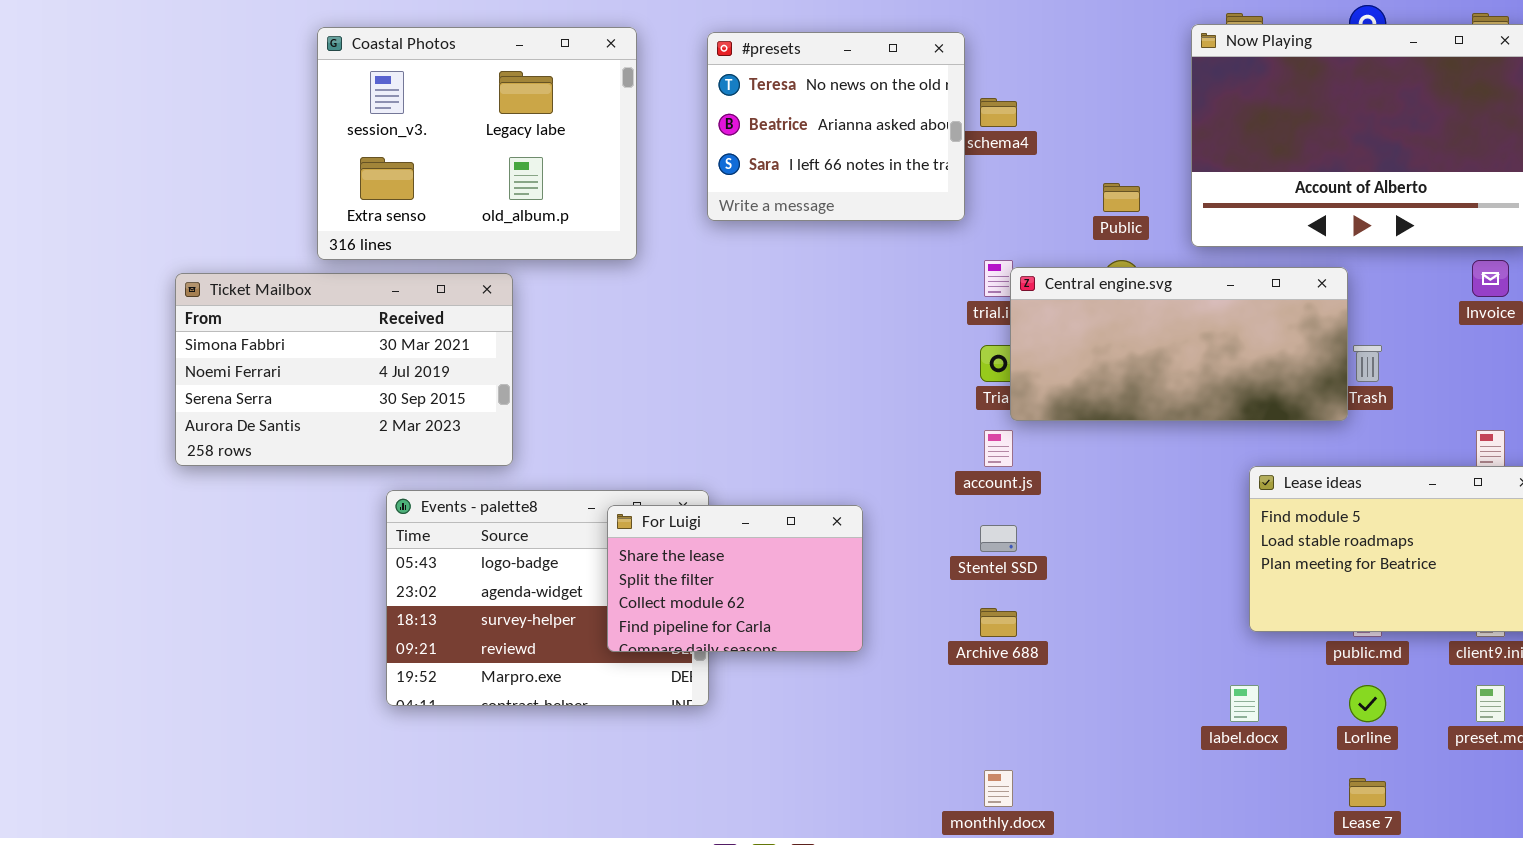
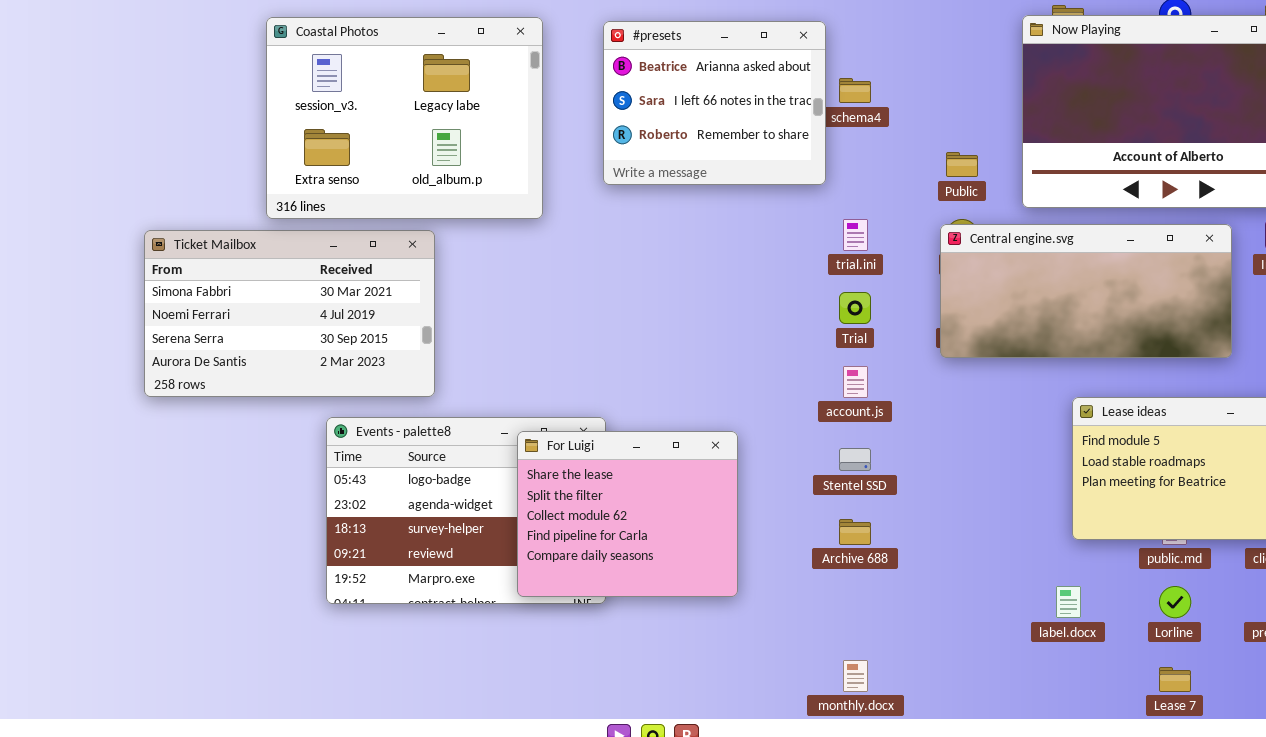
#presets: [707,32,965,221] -> [603,21,826,185], scrolled down 1 row
Central engine.svg: [1010,267,1348,421] -> [940,224,1232,358], moved
For Luigi: [607,505,863,652] -> [517,431,738,597], resized

